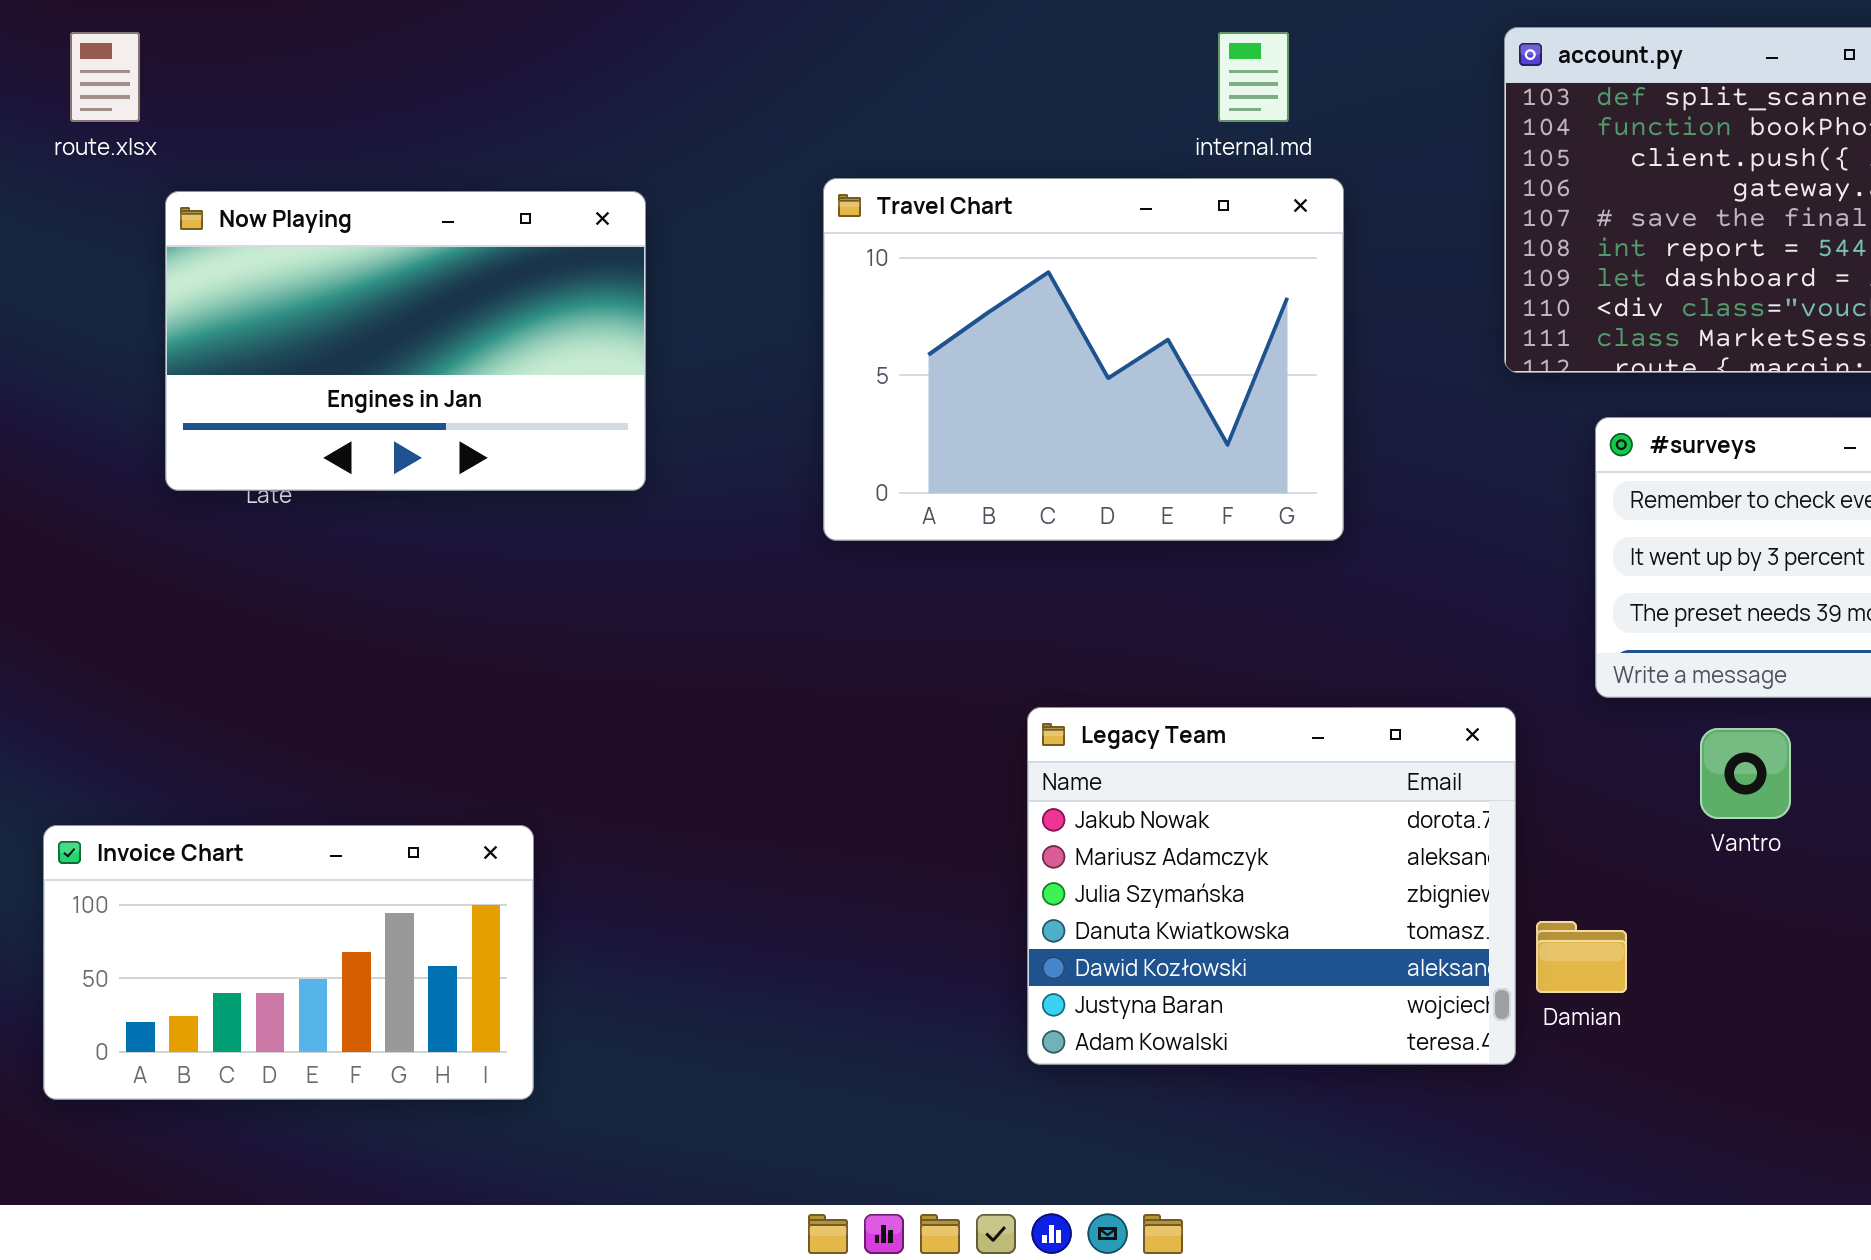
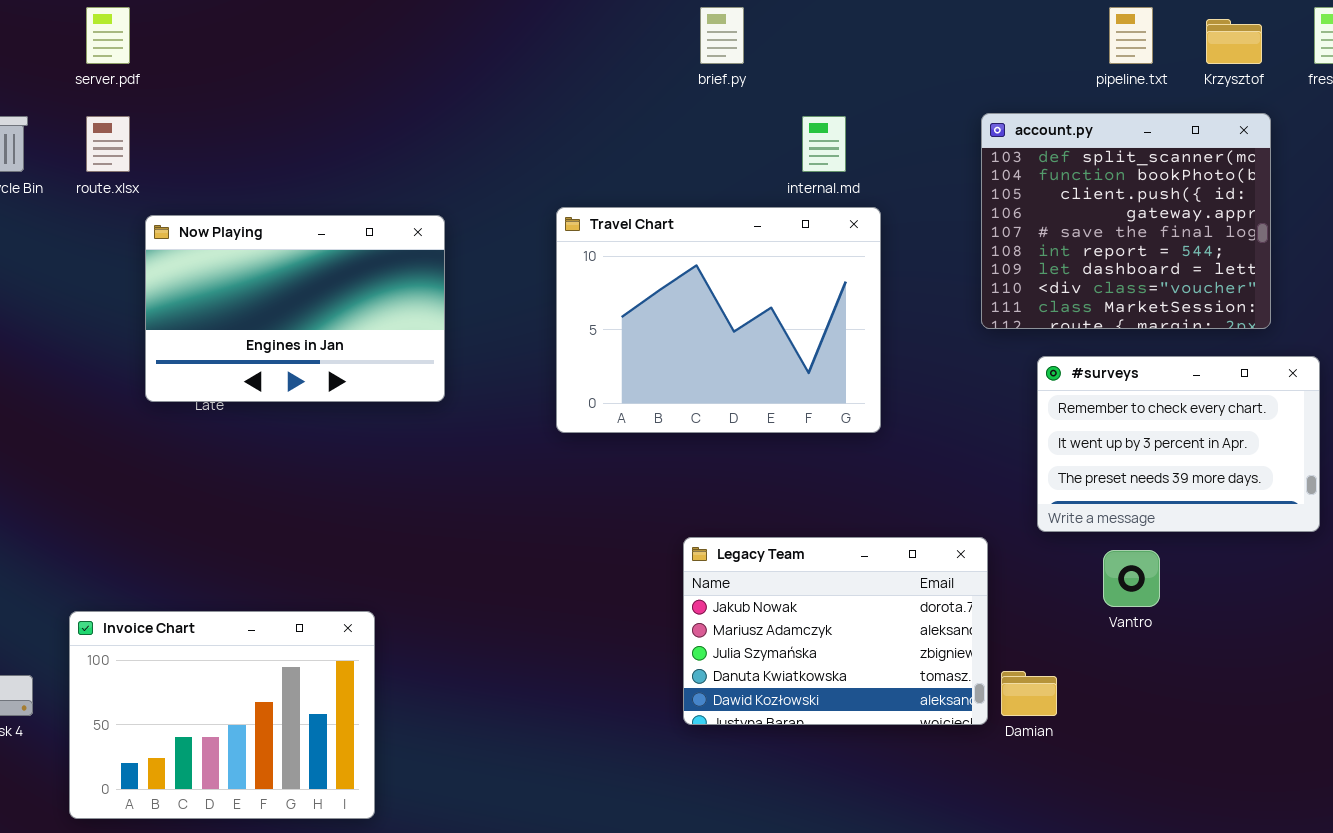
Legacy Team: [1027,707,1516,1065] -> [683,537,988,725], resized
Invoice Chart: [43,825,534,1100] -> [69,611,375,819], resized

